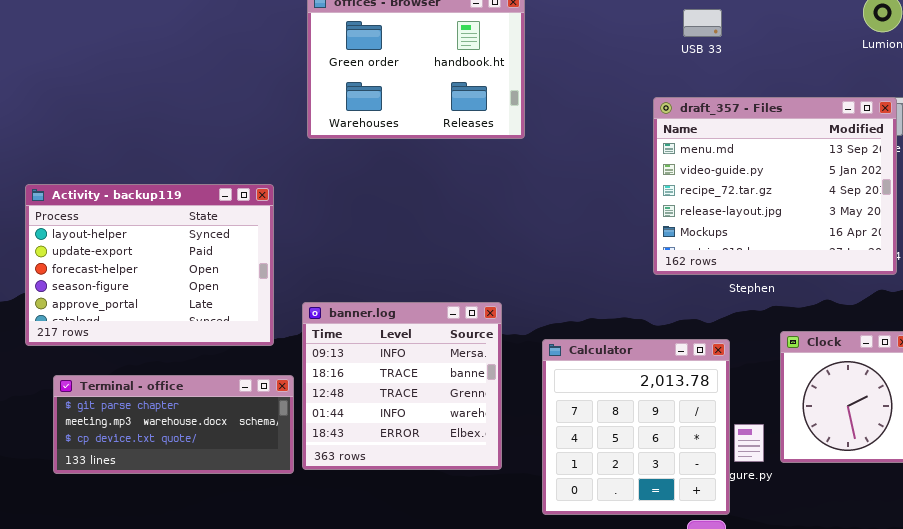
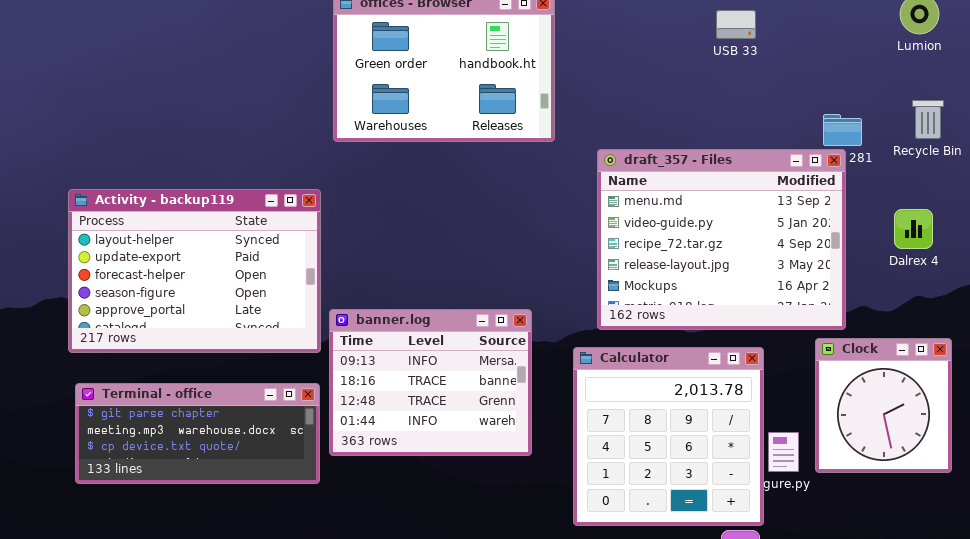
draft_357 - Files: [653,97,897,275] -> [597,149,846,330], moved
Activity - backup119: [25,184,274,346] -> [68,189,321,353], moved
banner.log: [302,302,502,470] -> [329,309,532,456], resized

